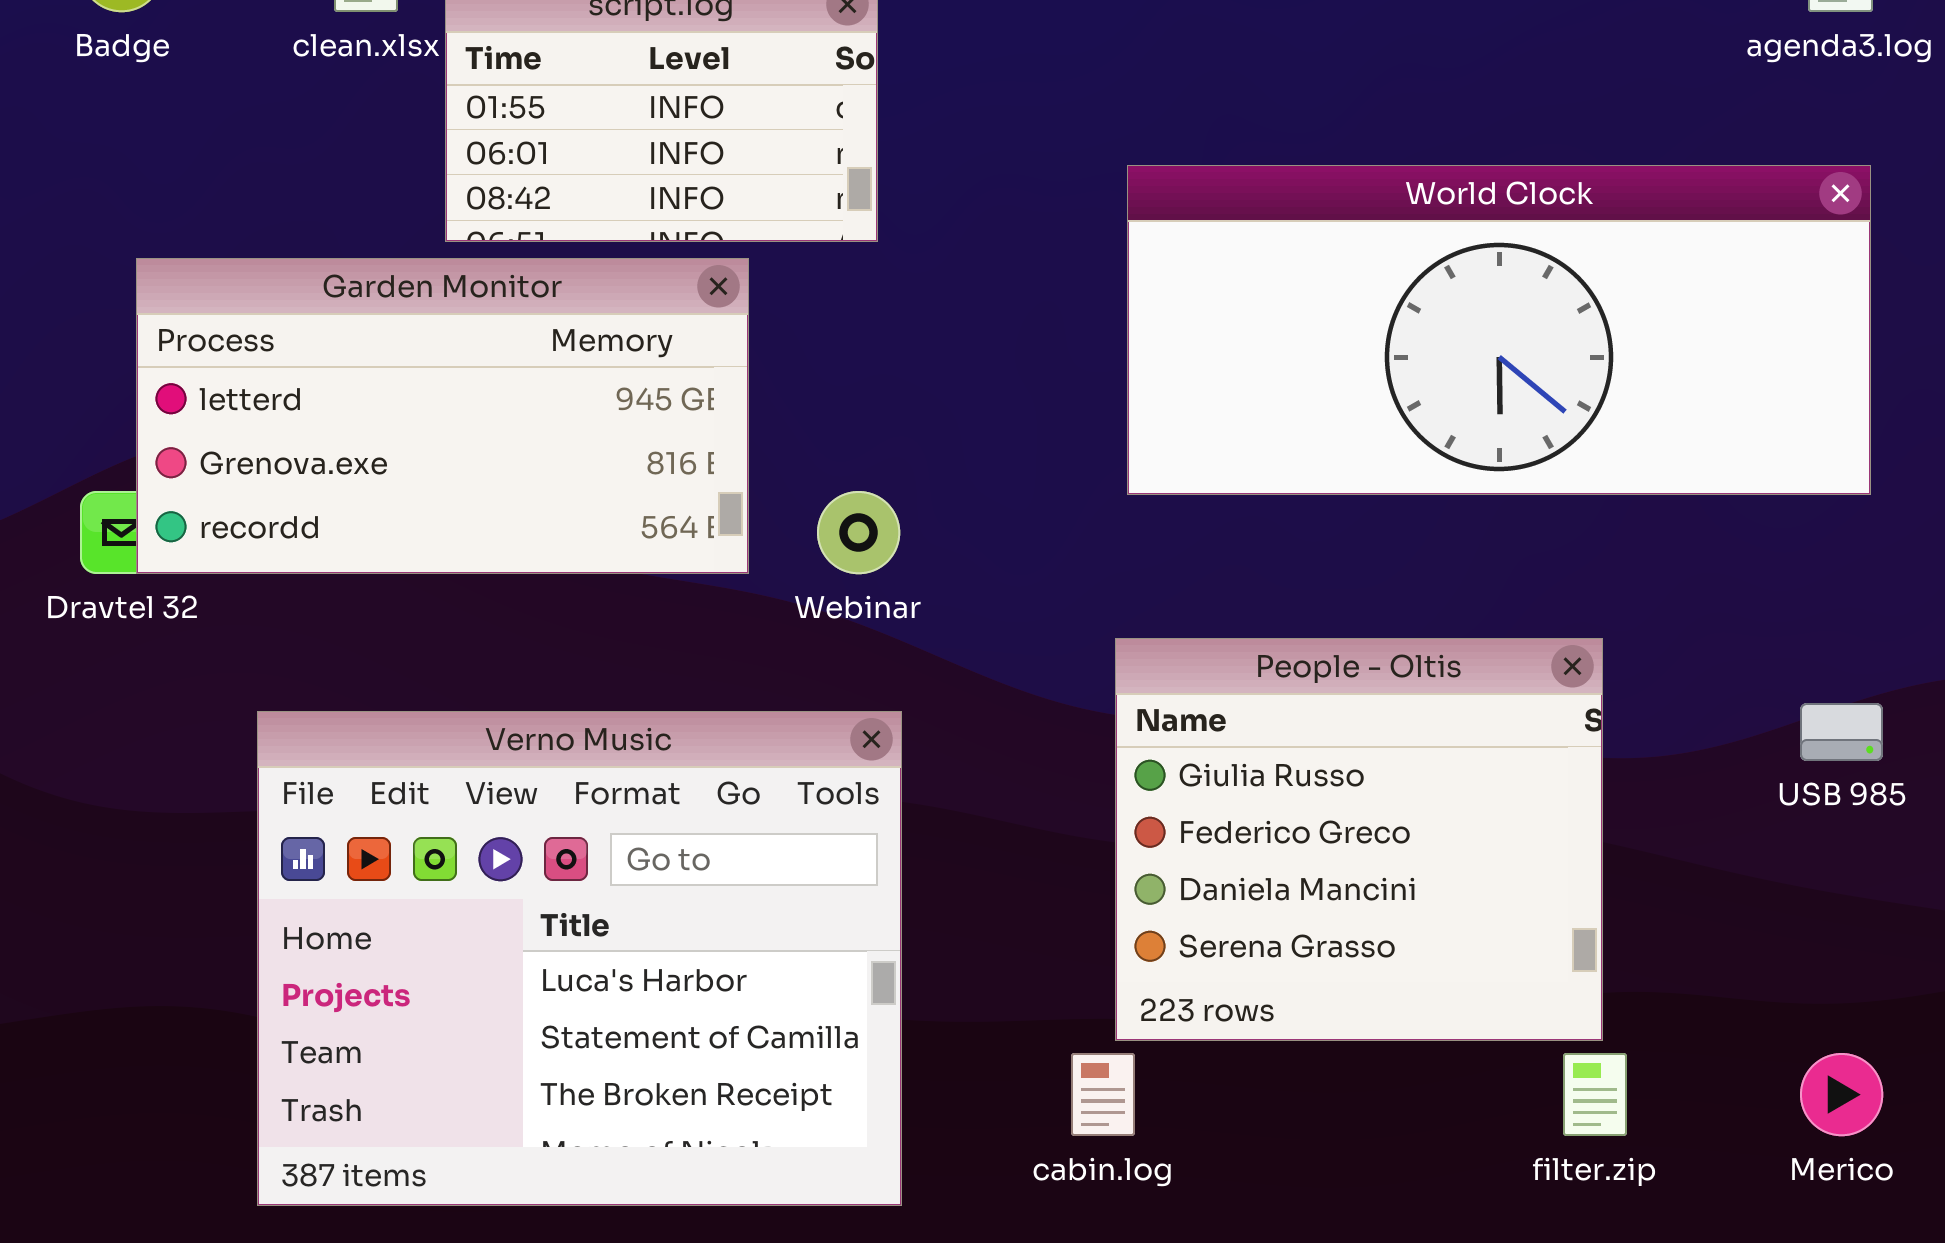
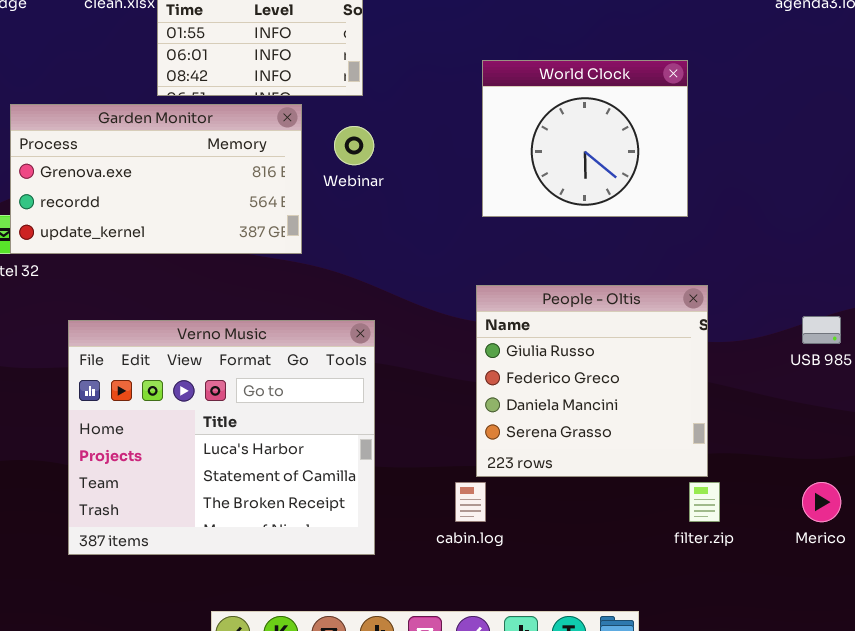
World Clock: [1127,165,1871,495] -> [482,60,688,217], resized
Garden Monitor: [136,258,749,574] -> [10,104,302,254], scrolled down 1 row
Webinar: [817,491,900,574] -> [334,126,374,165], moved

